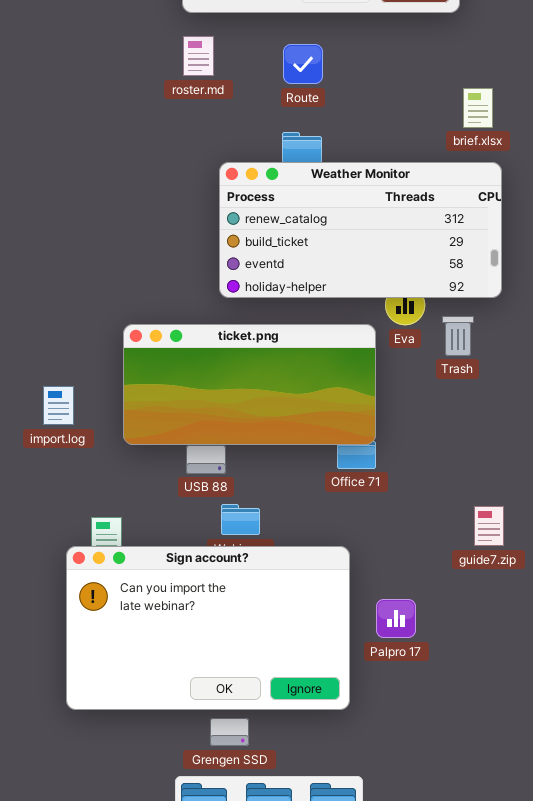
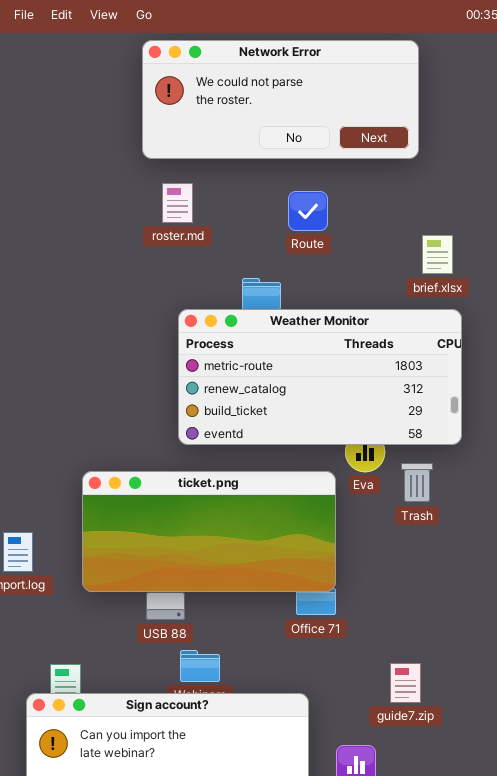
roster.md: [183,36,214,76] -> [162,183,193,223], moved
Route: [283,44,323,84] -> [288,191,328,231], moved
Weather Monitor: [219,162,502,298] -> [178,309,462,445], scrolled up 1 row
guide7.zip: [474,506,504,546] -> [390,663,421,703], moved

